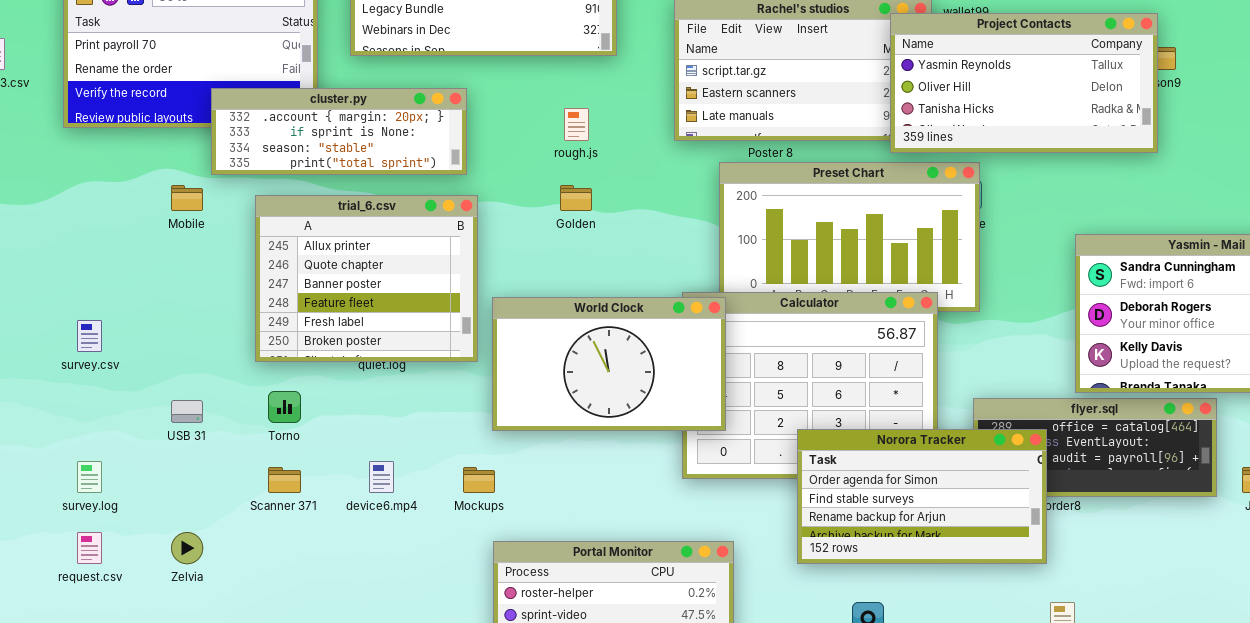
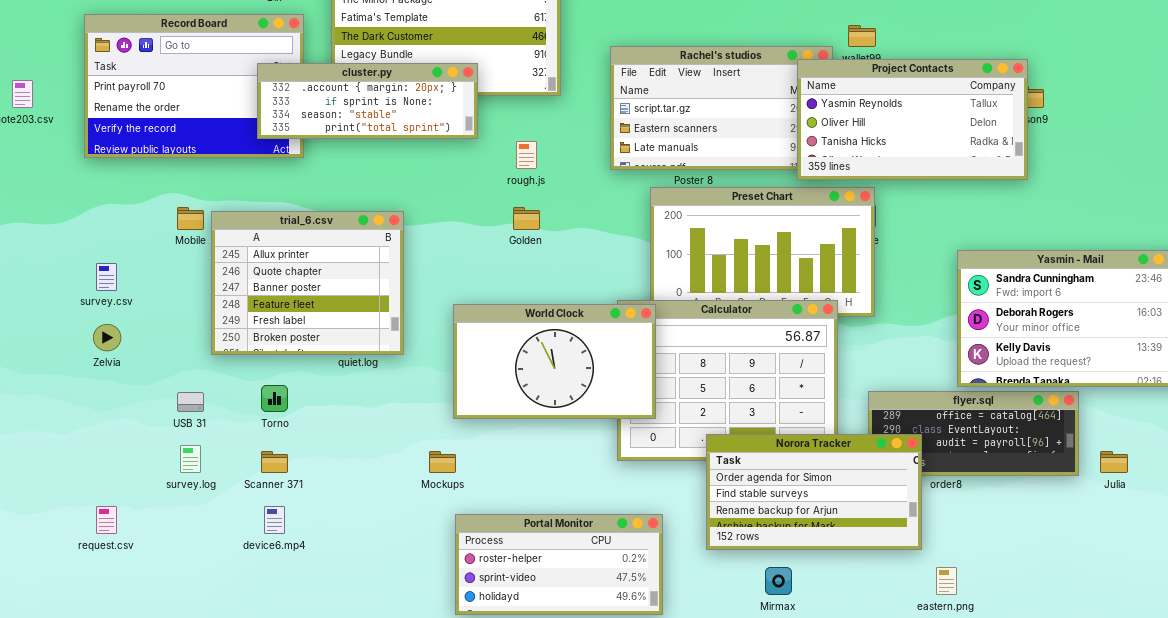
cluster.py: [211,88,467,175] -> [257,63,478,139], moved
trial_6.csv: [255,195,478,362] -> [211,211,404,355], moved
survey.csv: [77,320,102,352] -> [96,263,117,291], moved
Norora Tracker: [797,429,1047,564] -> [706,434,922,550], moved
survey.log: [77,461,102,493] -> [180,445,201,473], moved
device6.mp4: [369,461,394,493] -> [264,506,285,534], moved
Zelvia: [171,532,203,564] -> [93,324,121,351], moved

